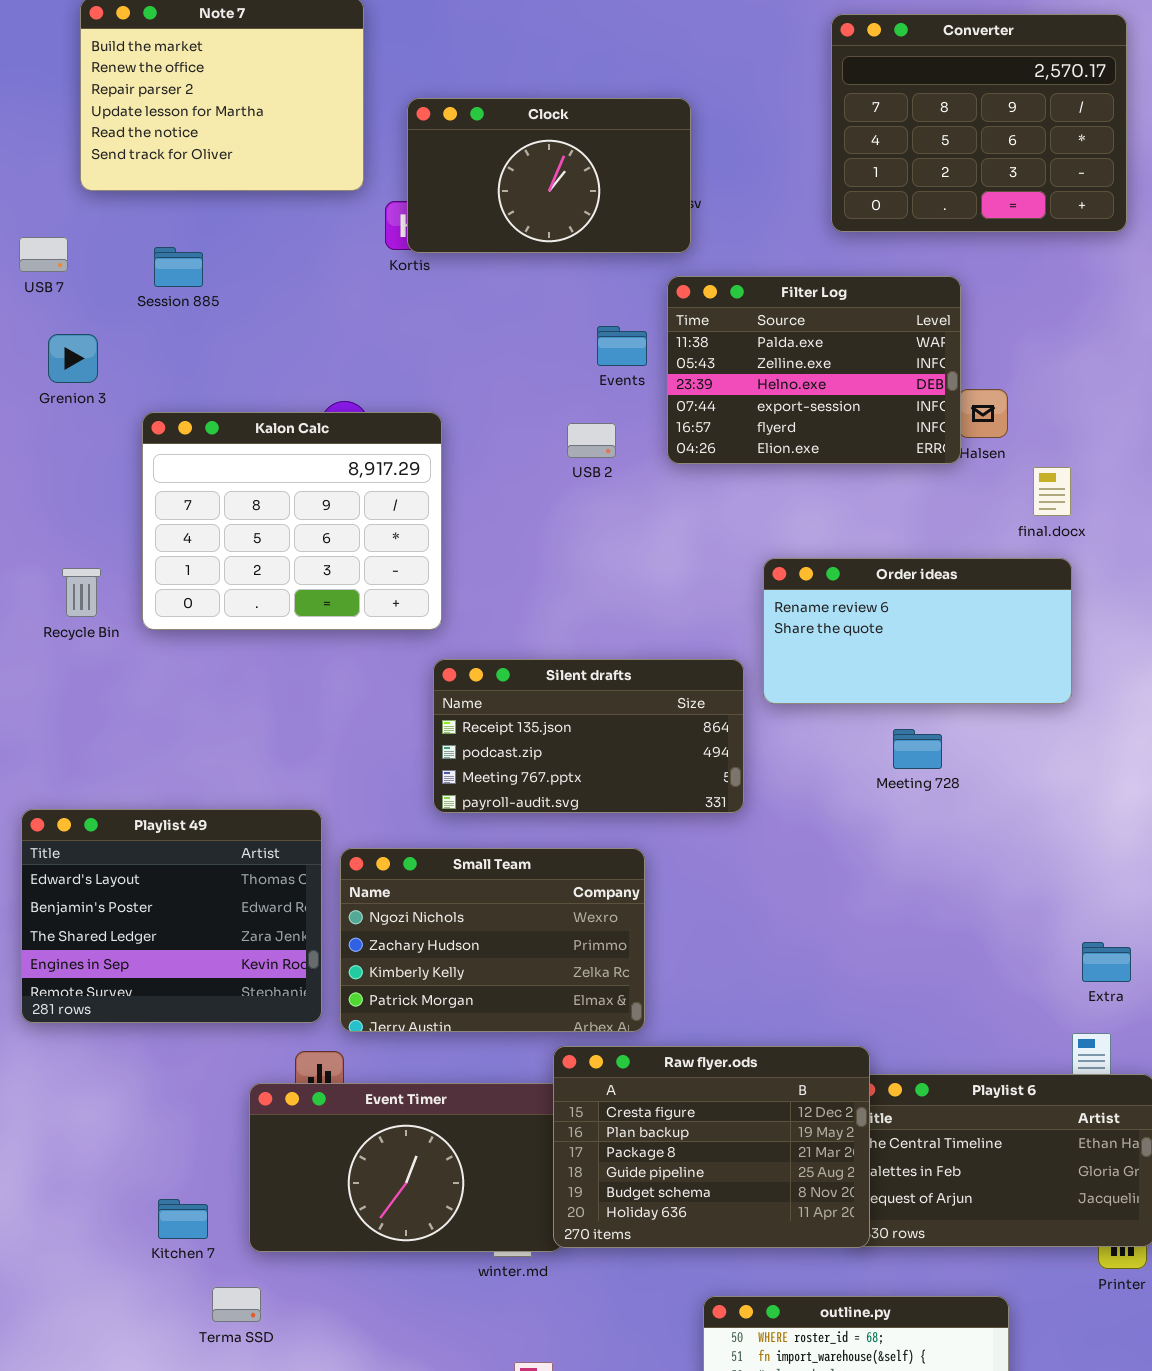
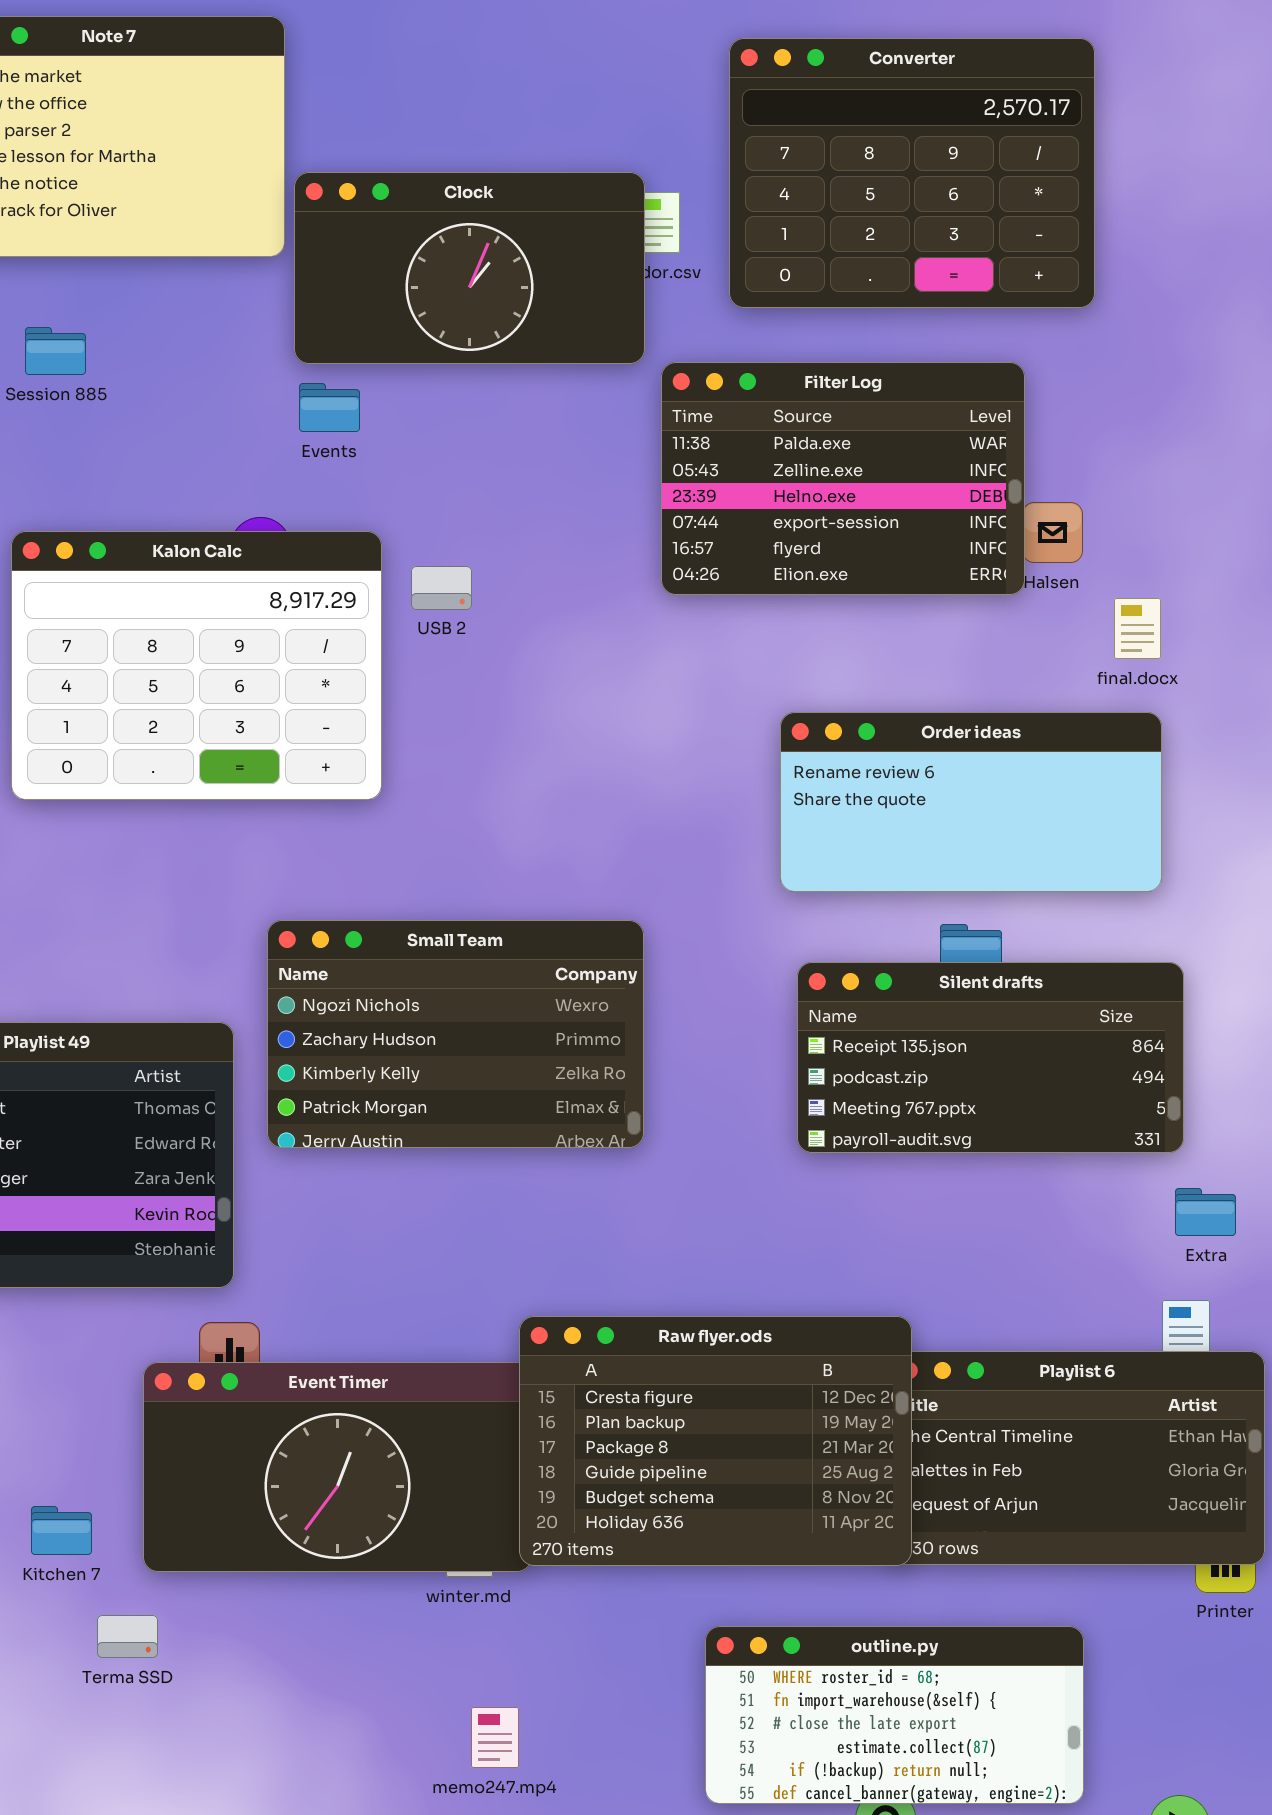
Converter: [831,14,1127,232] -> [729,38,1095,308], moved
Clock: [407,98,691,253] -> [294,172,645,364], moved
Events: [597,326,647,366] -> [299,383,360,432], moved
USB 2: [567,423,616,458] -> [411,566,472,610], moved
Silent drafts: [433,659,744,813] -> [797,962,1184,1153], moved
Small Team: [340,848,645,1032] -> [267,920,644,1148], moved

